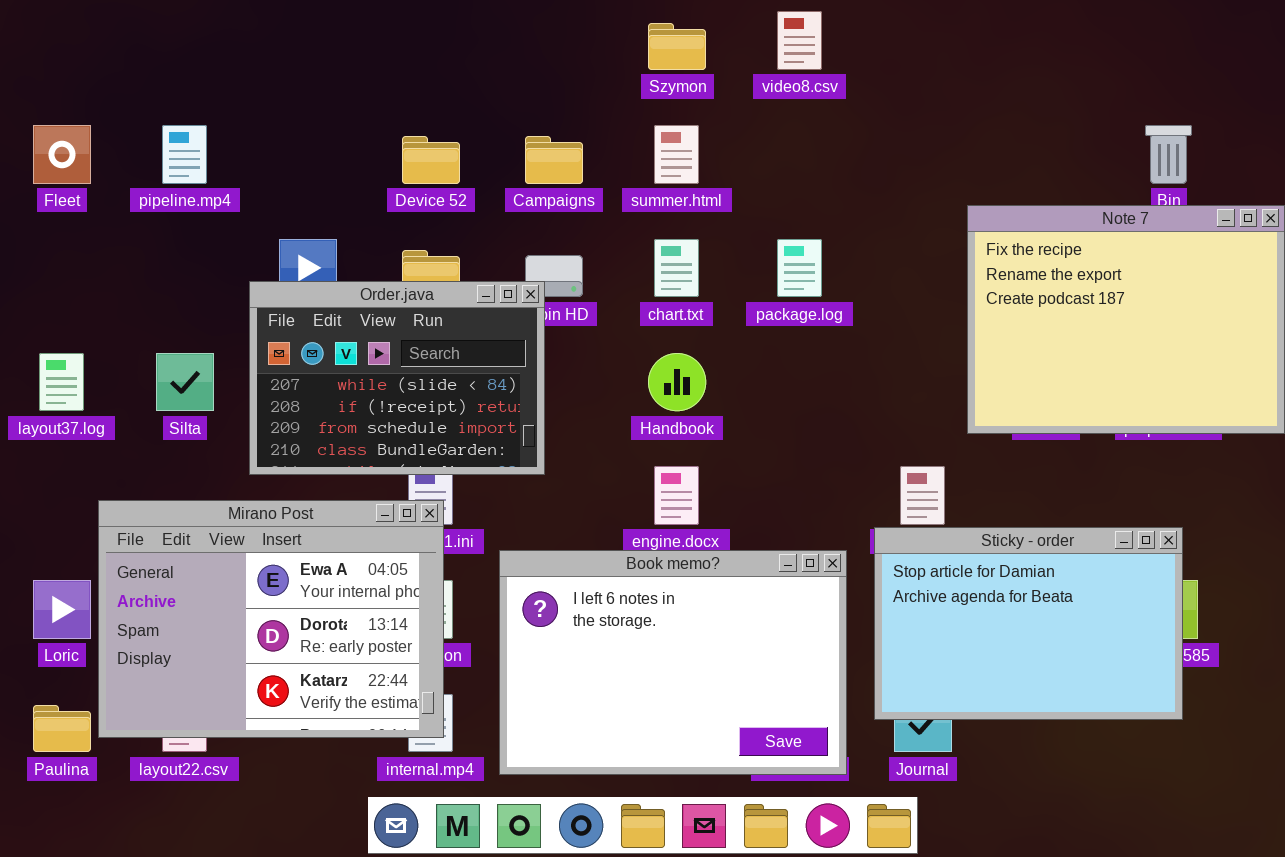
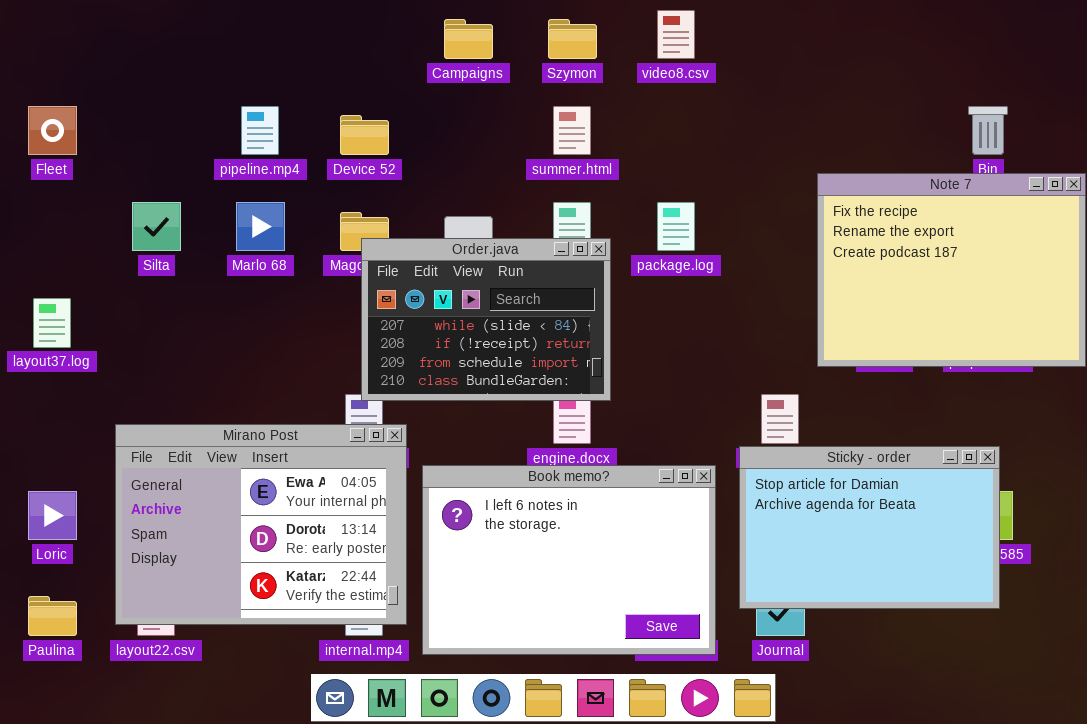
pipeline.mp4: [162,125,207,184] -> [241,106,279,155], moved
Campaigns: [525,136,583,184] -> [444,19,493,59], moved
Order.java: [249,281,545,475] -> [361,238,611,401], moved
Silta: [156,353,214,411] -> [132,202,181,251], moved
Mirano Post: [98,500,444,738] -> [115,424,407,625], moved

